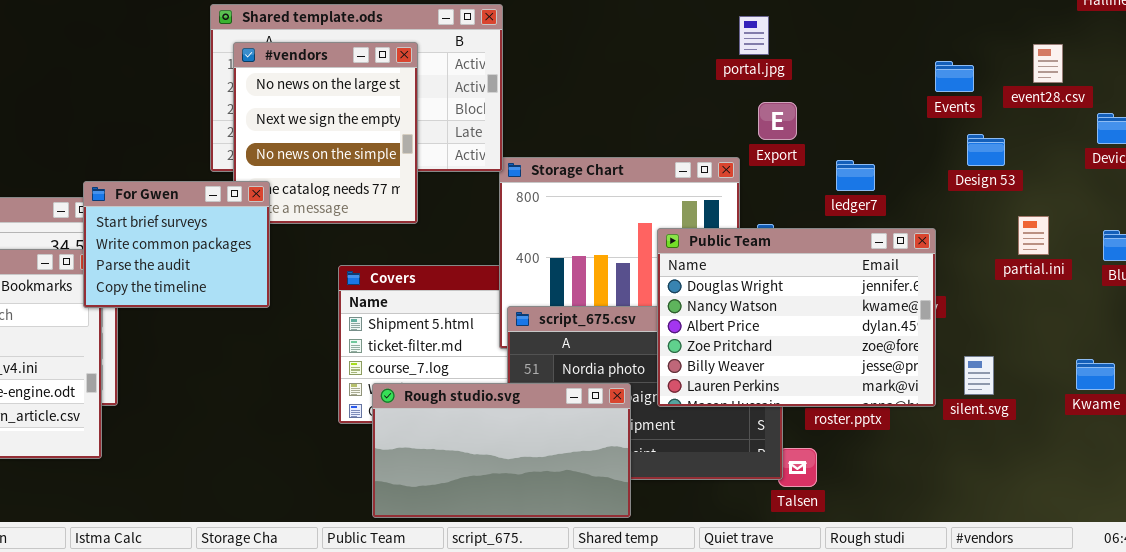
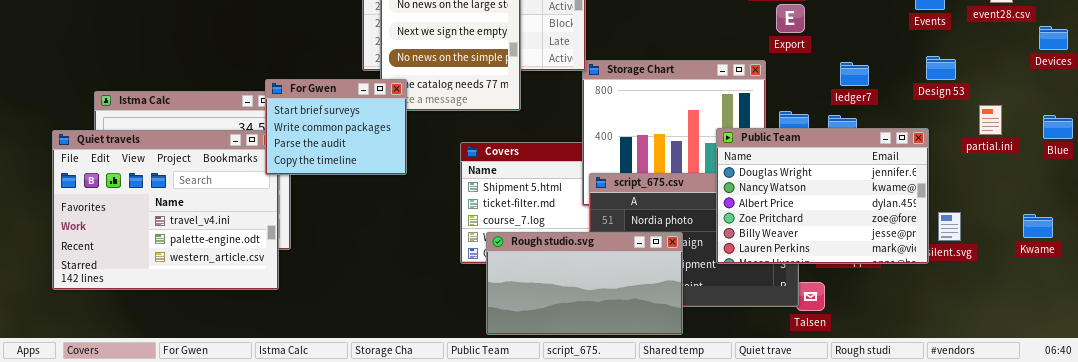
Export: [758,102,797,140] -> [776,4,805,33], moved
Design 53: [967,134,1005,166] -> [926,56,956,80], moved
Public Team: [657,228,936,407] -> [716,128,929,264], moved

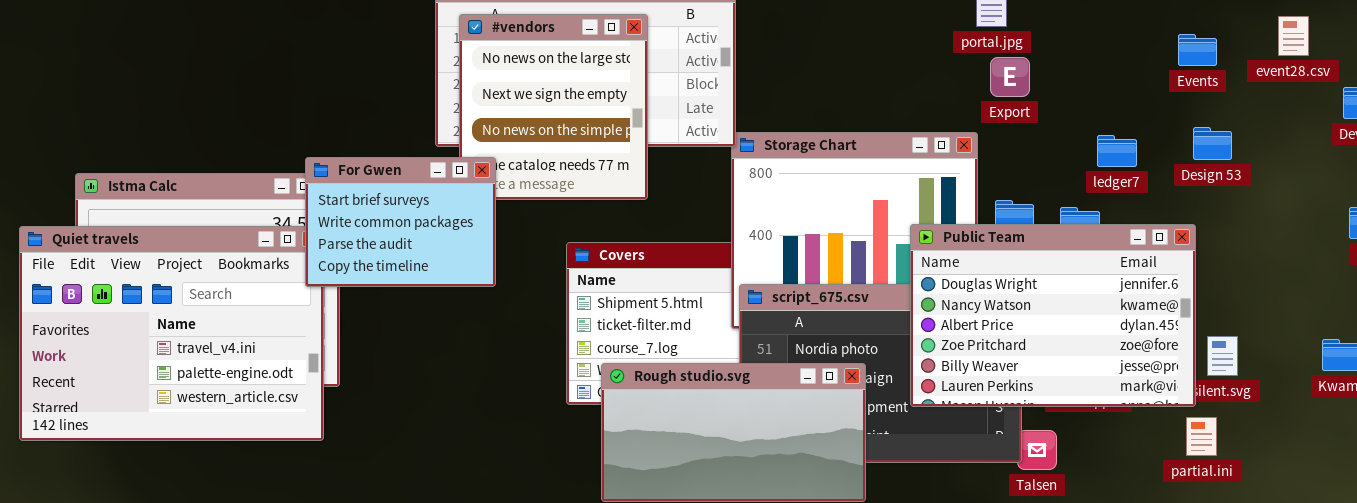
ledger7: [840,62,869,86] -> [1097,135,1137,167], moved
partial.ini: [979,105,1002,135] -> [1186,417,1217,456], moved

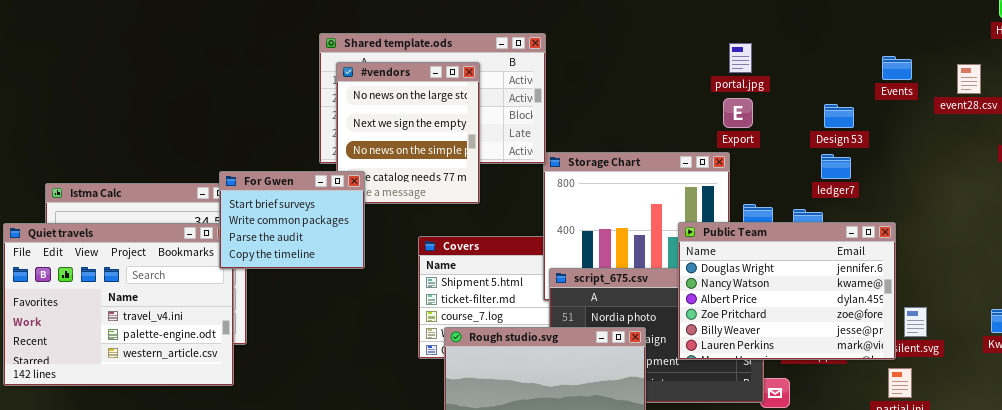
Events: [1178,34,1217,66] -> [882,56,912,80], moved
Export: [990,57,1030,97] -> [723,98,753,128], moved
Design 53: [1193,127,1232,160] -> [824,104,854,128], moved

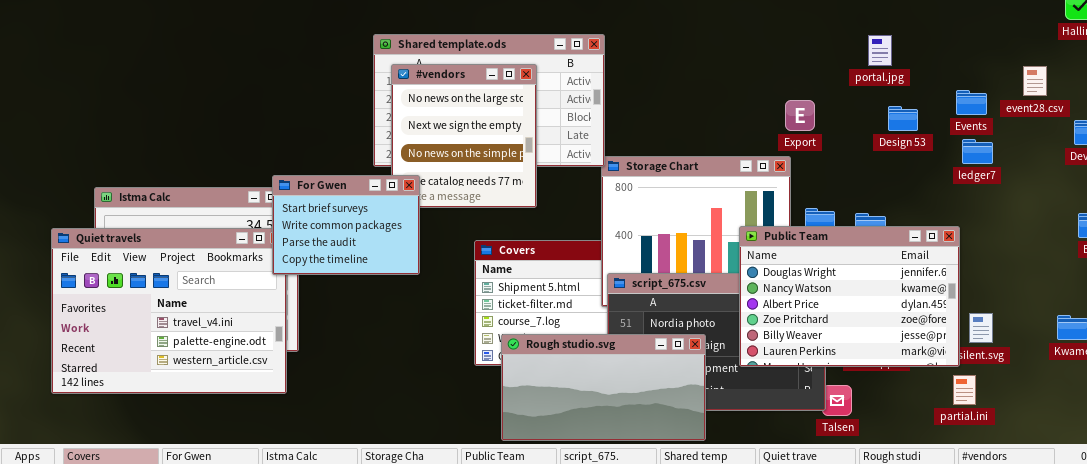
portal.jpg: [729,43,752,73] -> [868,35,892,66], moved
Events: [882,56,912,80] -> [956,90,987,115], moved
ledger7: [821,154,851,179] -> [962,139,993,164], moved

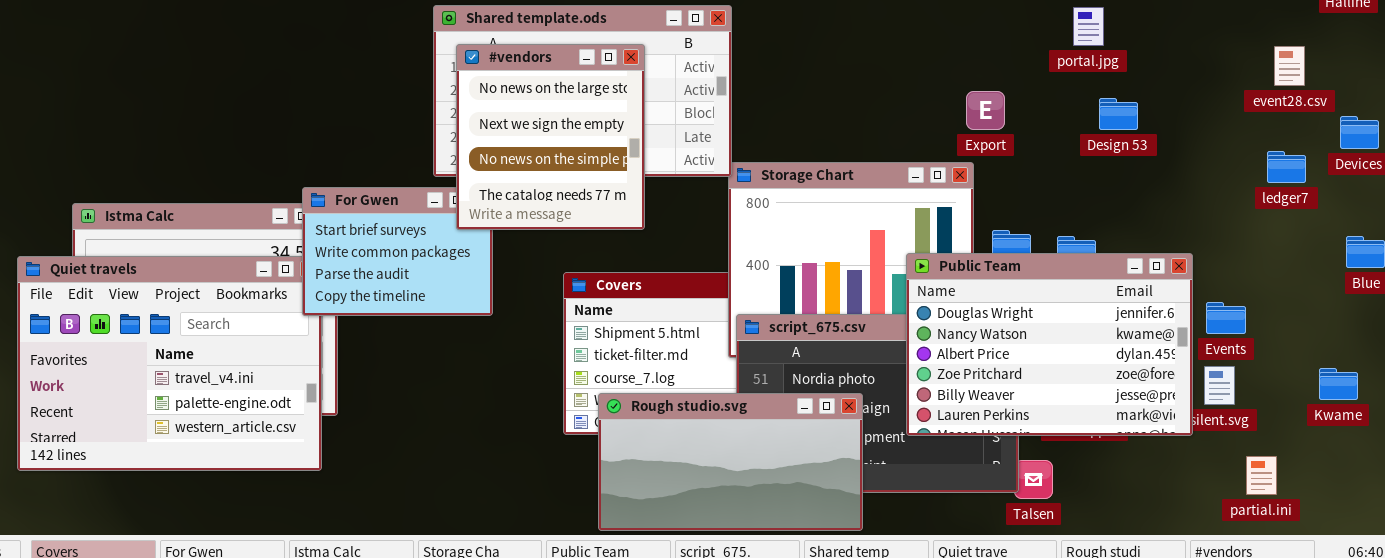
#vendors: [391,64,537,208] -> [456,44,645,230], raised
Events: [956,90,987,115] -> [1206,302,1246,334], moved
ledger7: [962,139,993,164] -> [1267,151,1306,183], moved
partial.ini: [953,375,976,405] -> [1246,456,1277,495], moved

